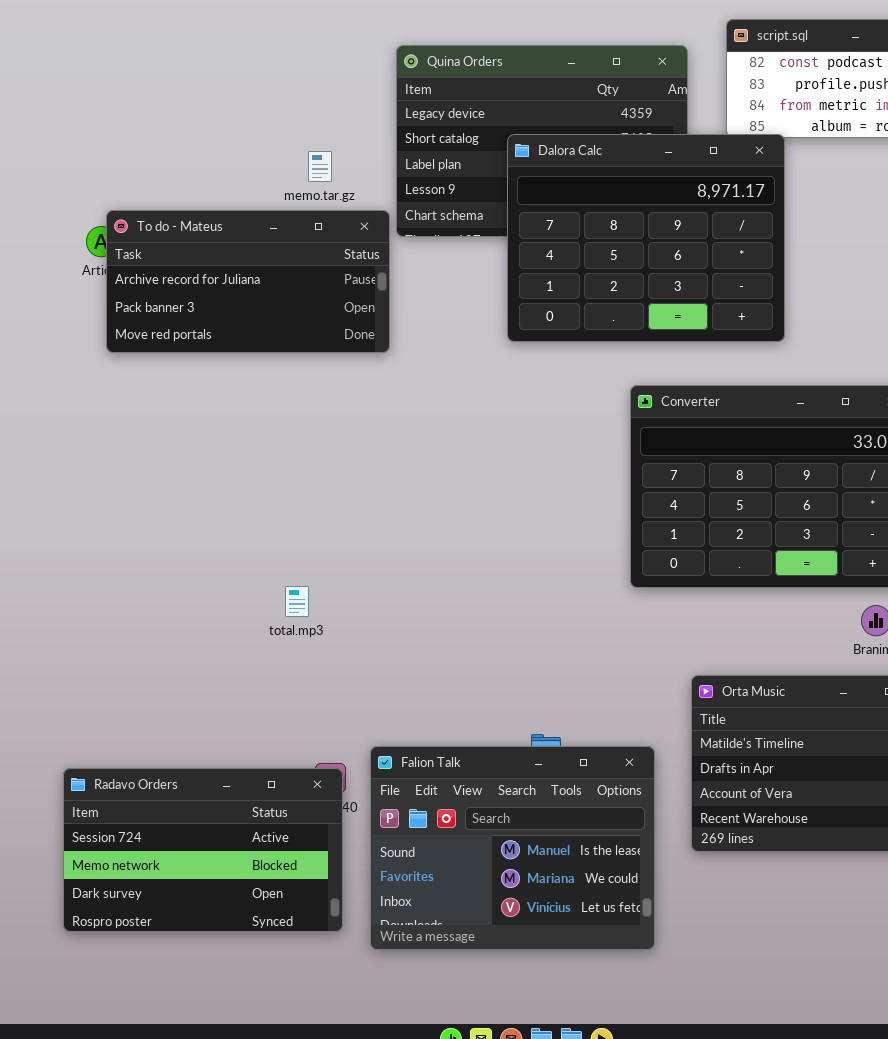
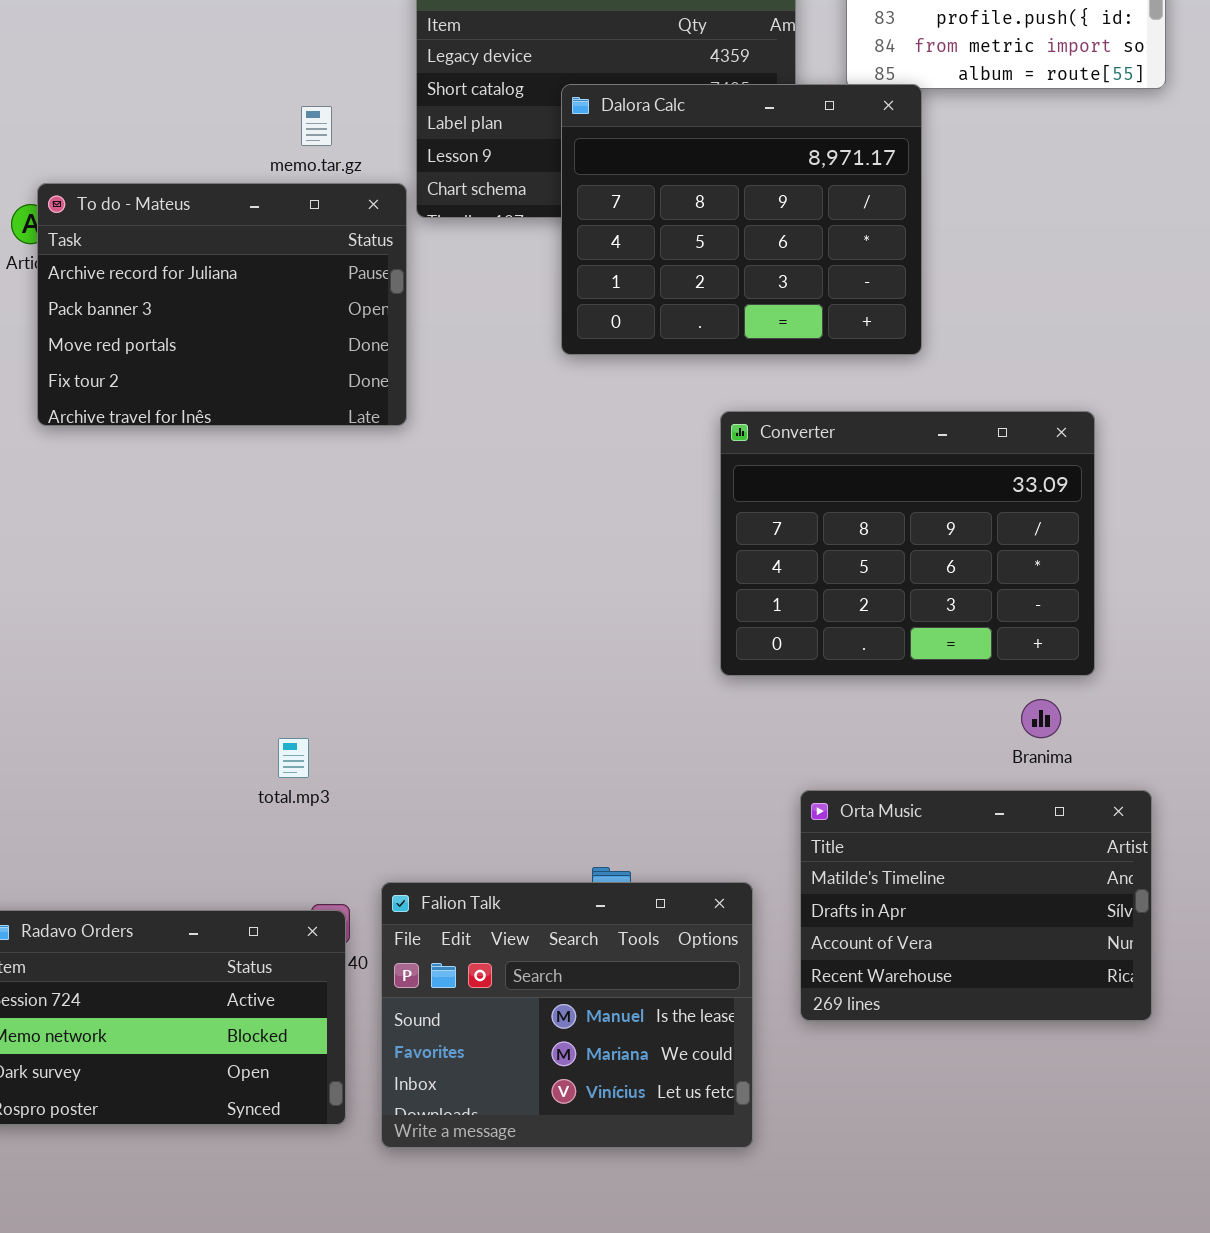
To do - Mateus: [106,210,390,353] -> [37,183,407,426], resized
total.mp3: [285,586,309,617] -> [278,738,309,778], moved

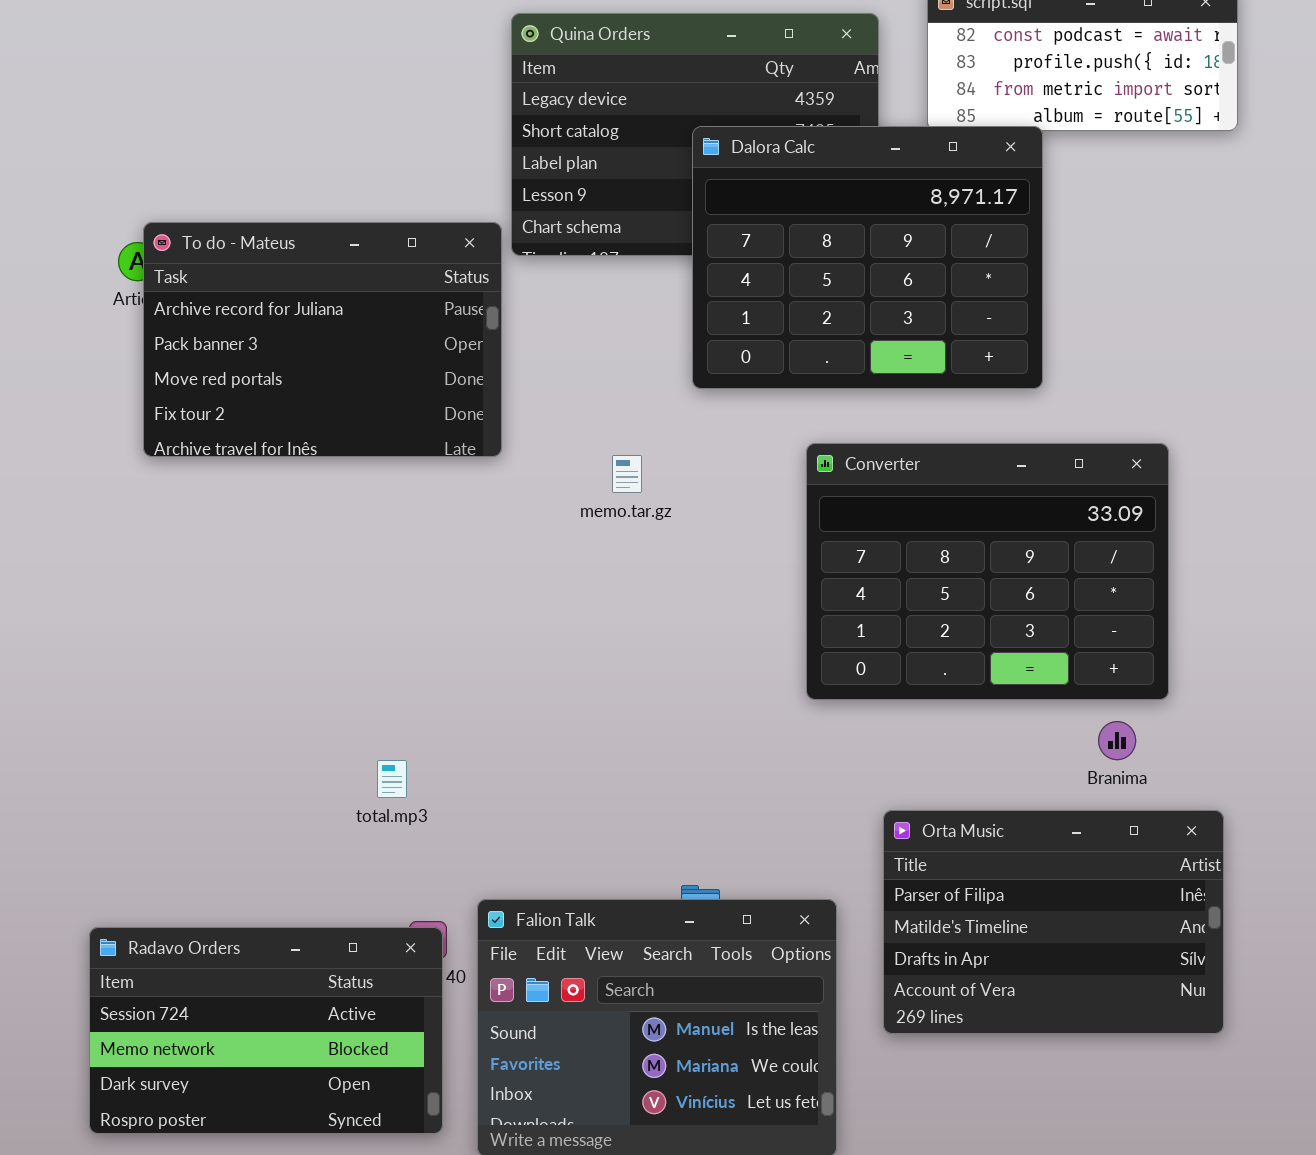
Dalora Calc: [561,84,922,355] -> [692,126,1043,389], moved
memo.tar.gz: [301,106,332,146] -> [612,455,642,493], moved
Orta Music: [800,790,1152,1021] -> [883,810,1224,1034], scrolled up 1 row

